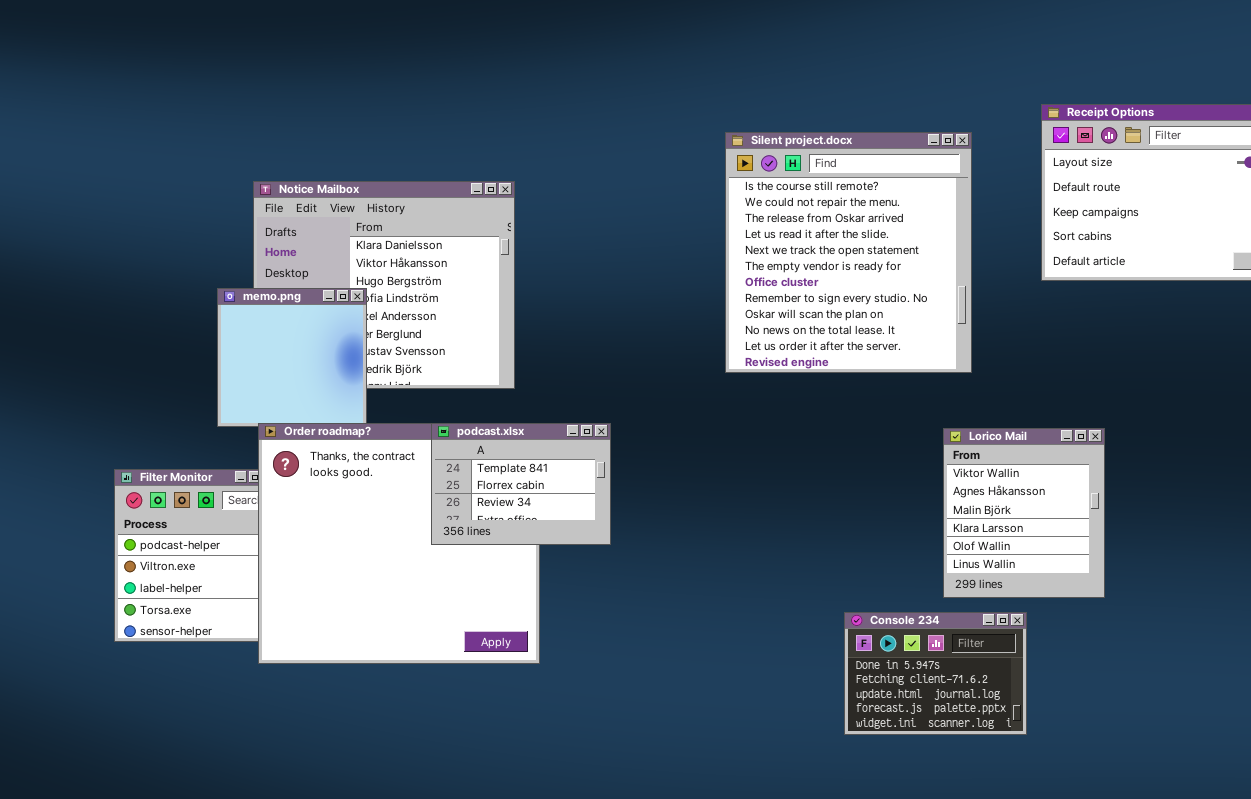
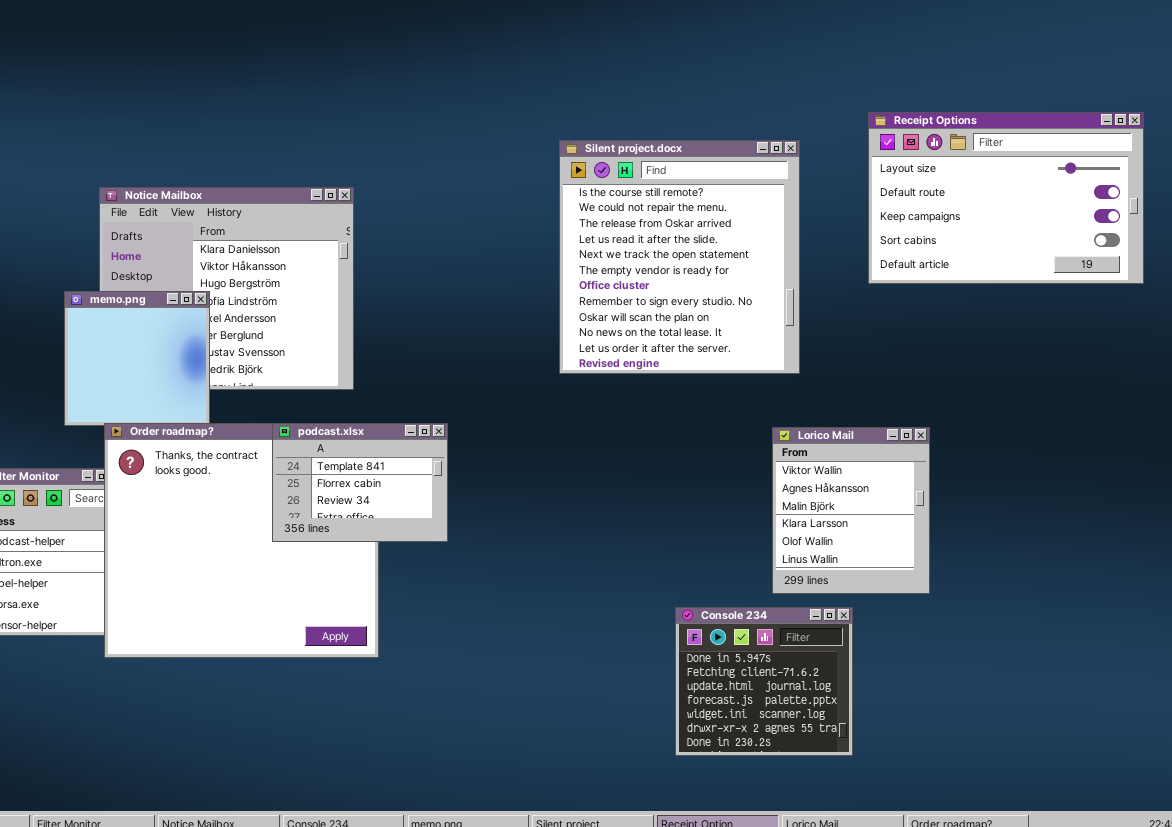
Console 234: [844,612,1027,735] -> [675,607,853,756], resized

